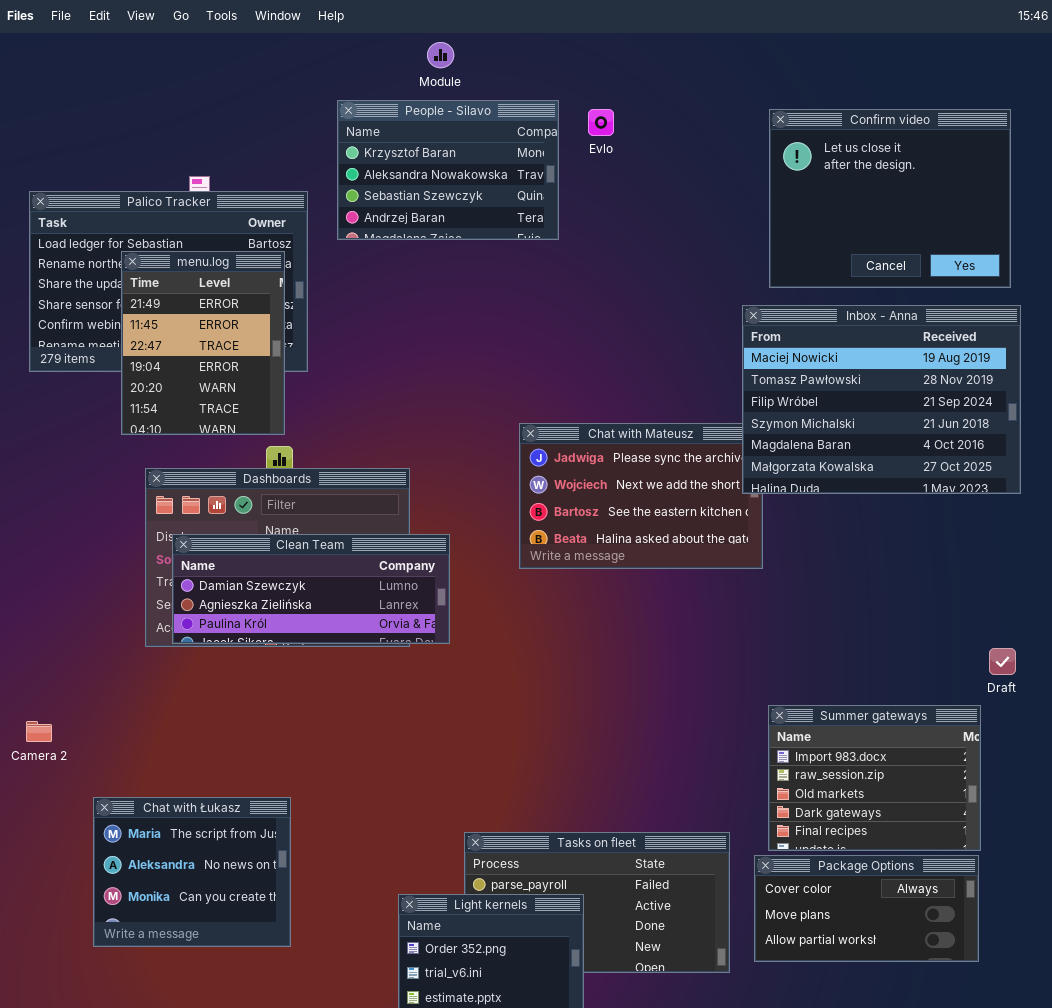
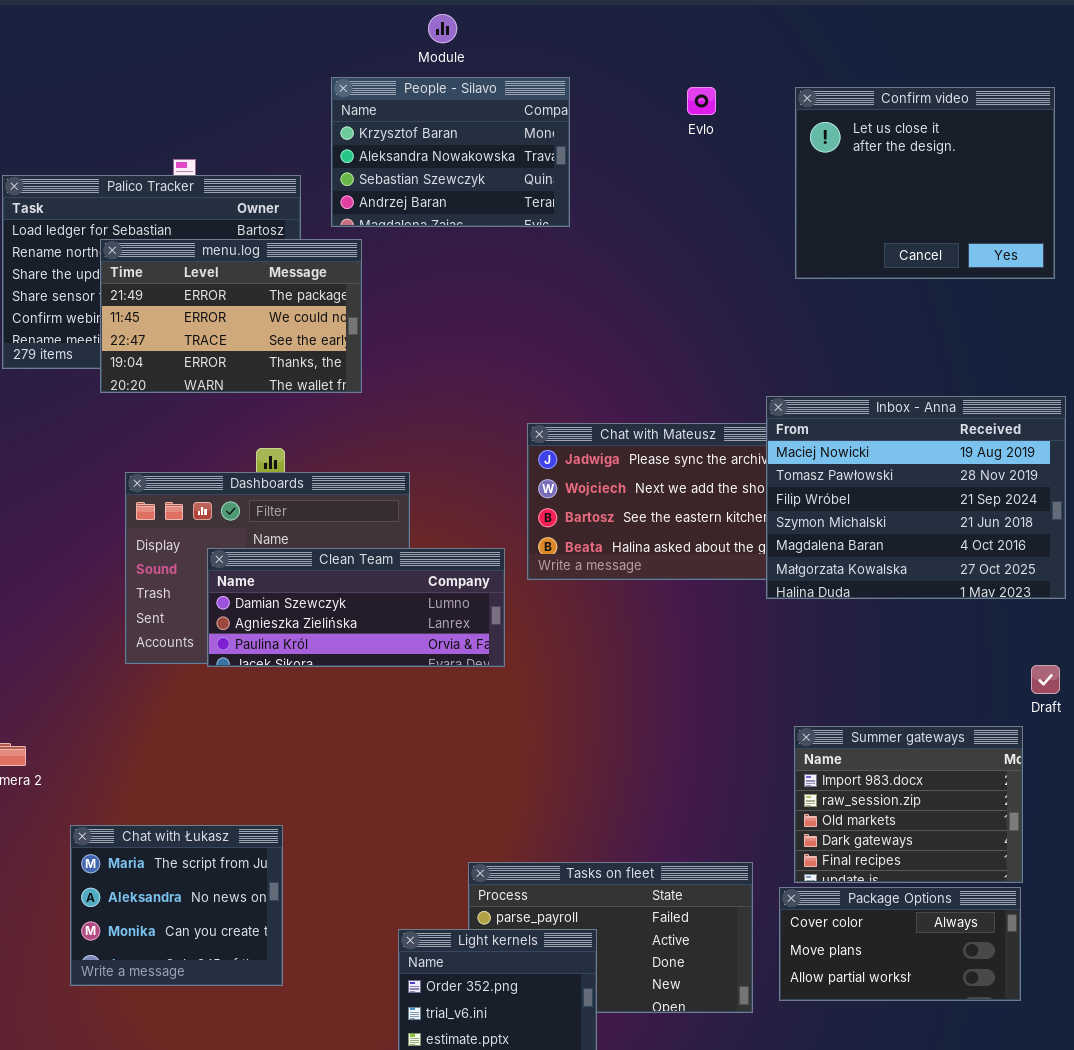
Evlo: [588,109,614,136] -> [687,87,716,115], moved
menu.log: [121,251,285,435] -> [100,239,362,393], resized
Inbox - Anna: [742,305,1021,494] -> [766,396,1066,599], moved
Clean Team: [172,534,450,644] -> [207,548,505,667], moved

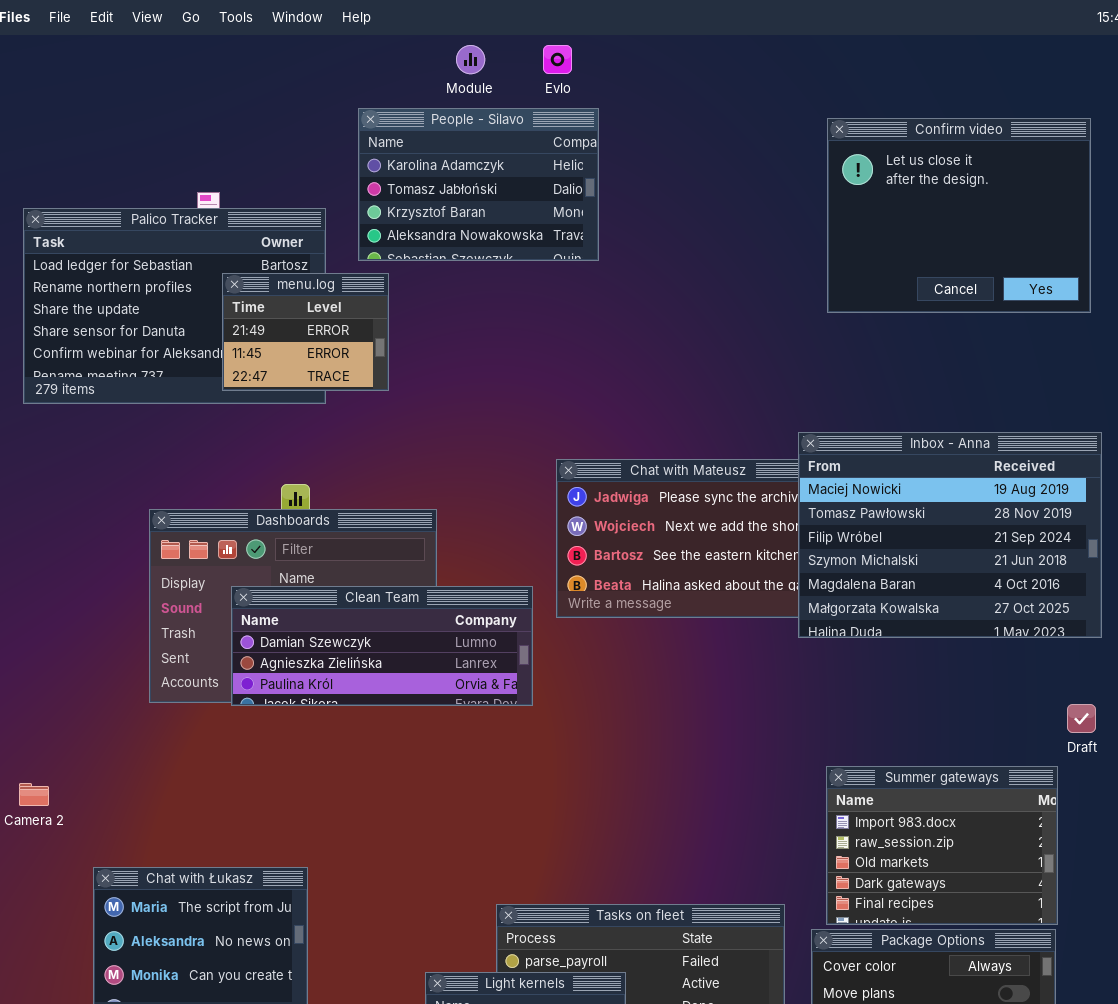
People - Silavo: [331,77,570,227] -> [358,108,599,261], scrolled up 2 rows
Evlo: [687,87,716,115] -> [543,45,572,74], moved
menu.log: [100,239,362,393] -> [222,273,389,391], resized

